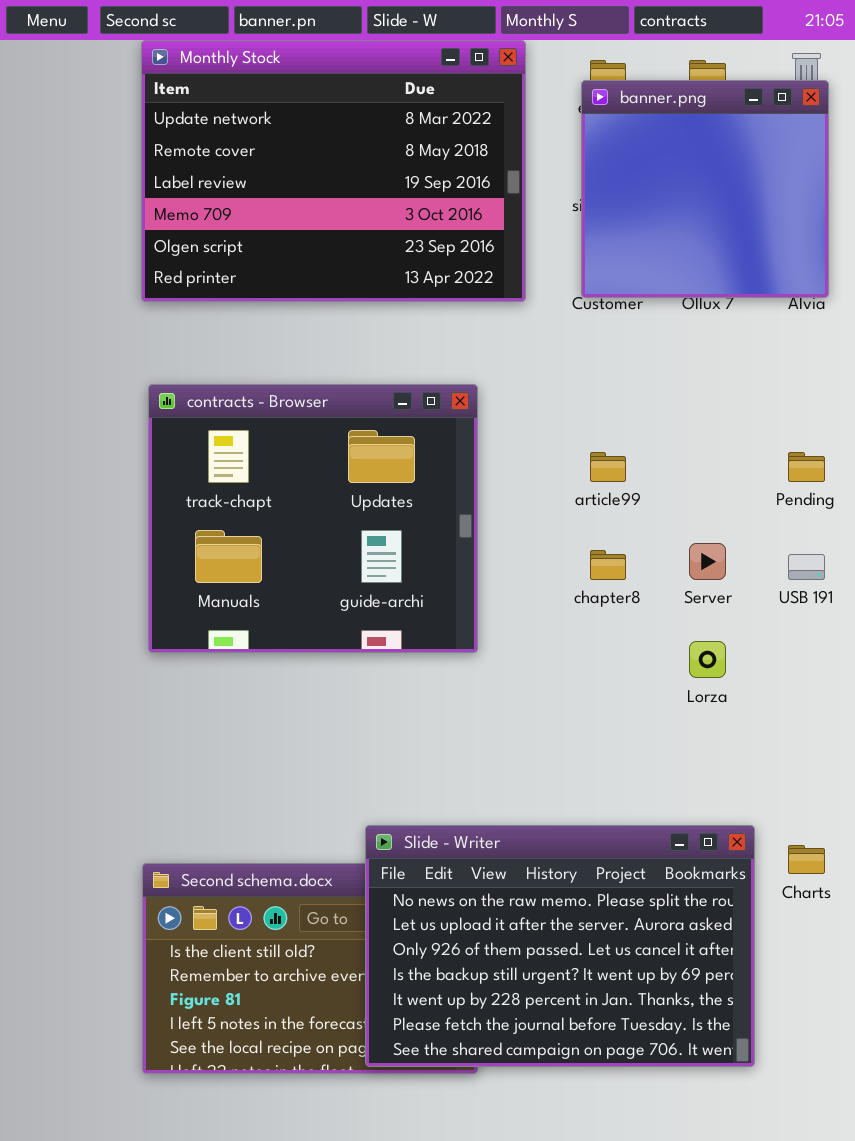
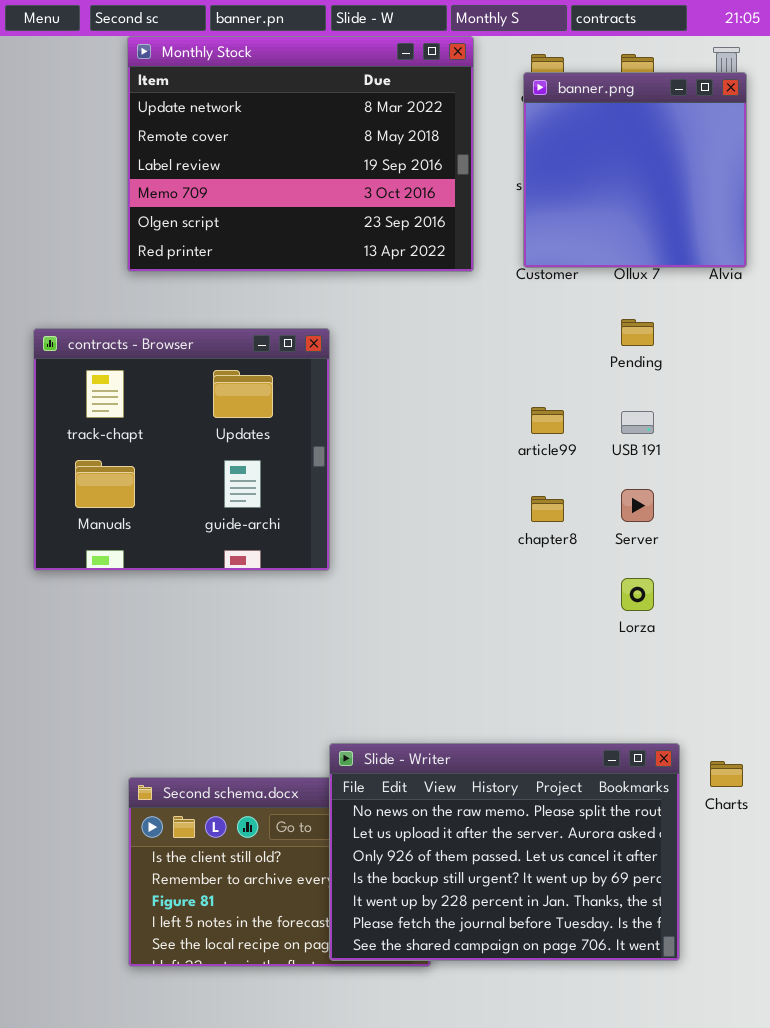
contracts - Browser: [148,384,478,653] -> [33,328,330,571], moved
Pending: [788,452,825,482] -> [621,319,654,346], moved
USB 191: [788,554,825,580] -> [621,411,654,434], moved

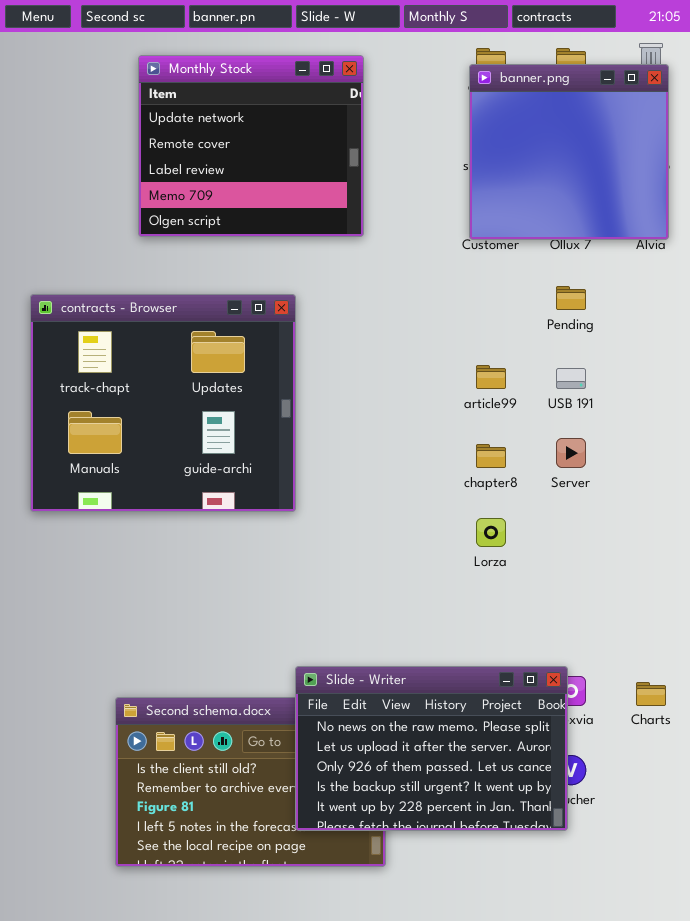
Monthly Stock: [127,36,474,272] -> [138,55,364,237], moved, resized
Lorza: [621,578,654,611] -> [476,518,506,547], moved
Slide - Writer: [329,743,680,961] -> [295,666,568,831], resized

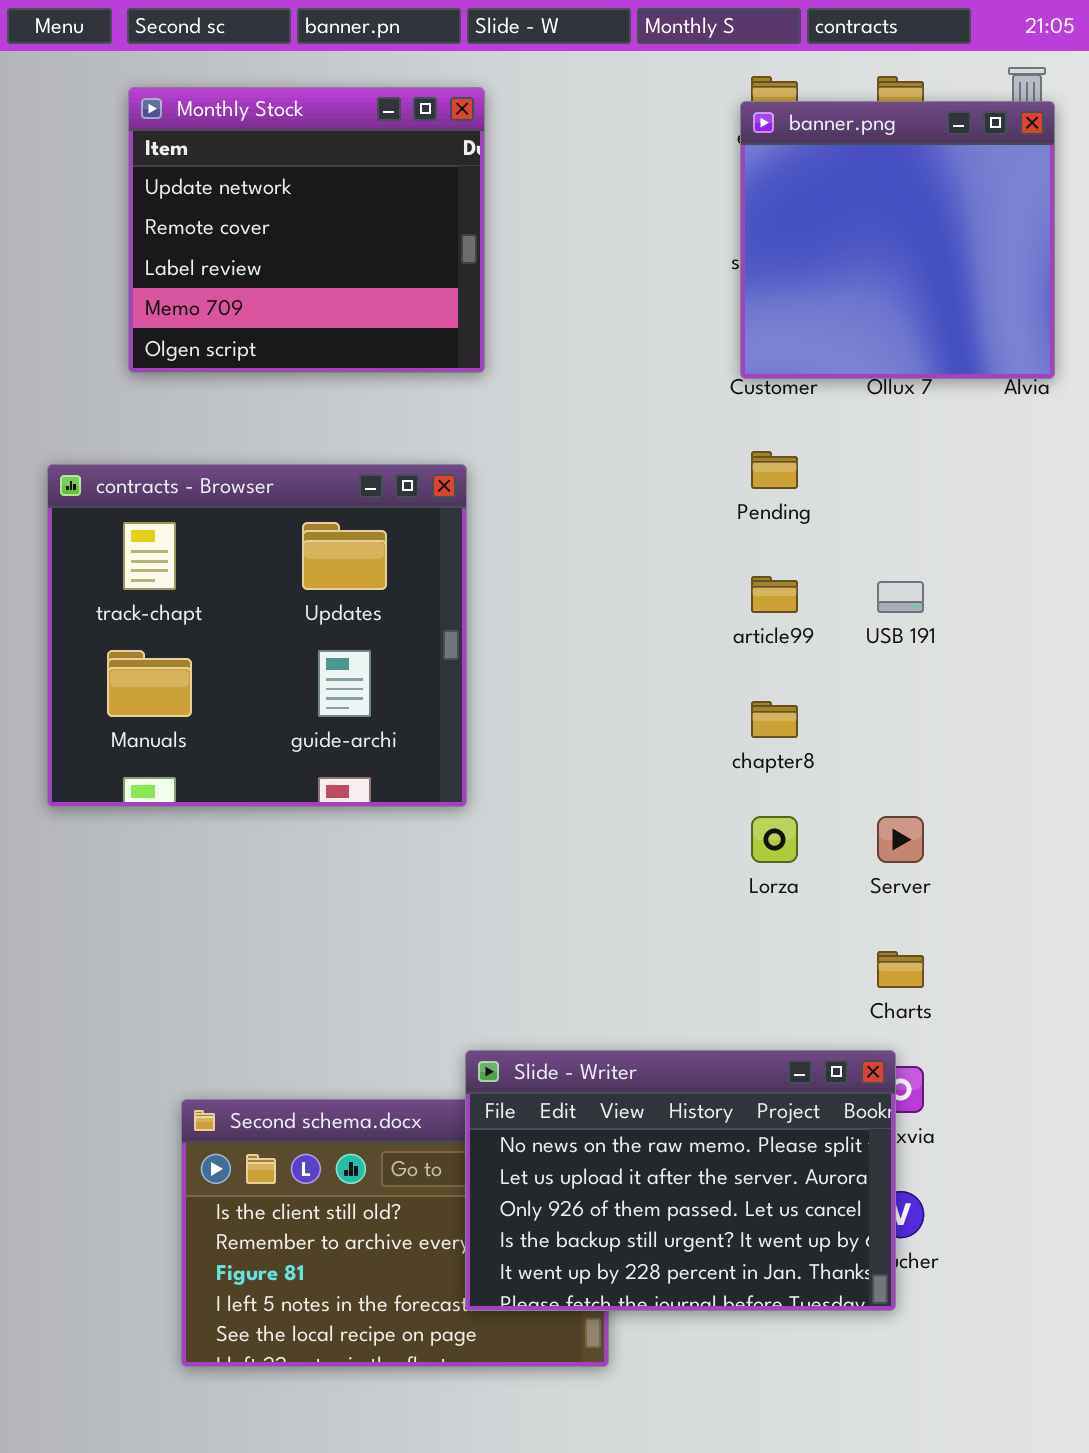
Monthly Stock: [138,55,364,237] -> [128,87,485,373], moved
Pending: [556,286,586,310] -> [751,451,798,489], moved
Server: [556,438,586,468] -> [877,816,924,863], moved
Charts: [636,682,666,706] -> [877,951,924,988], moved

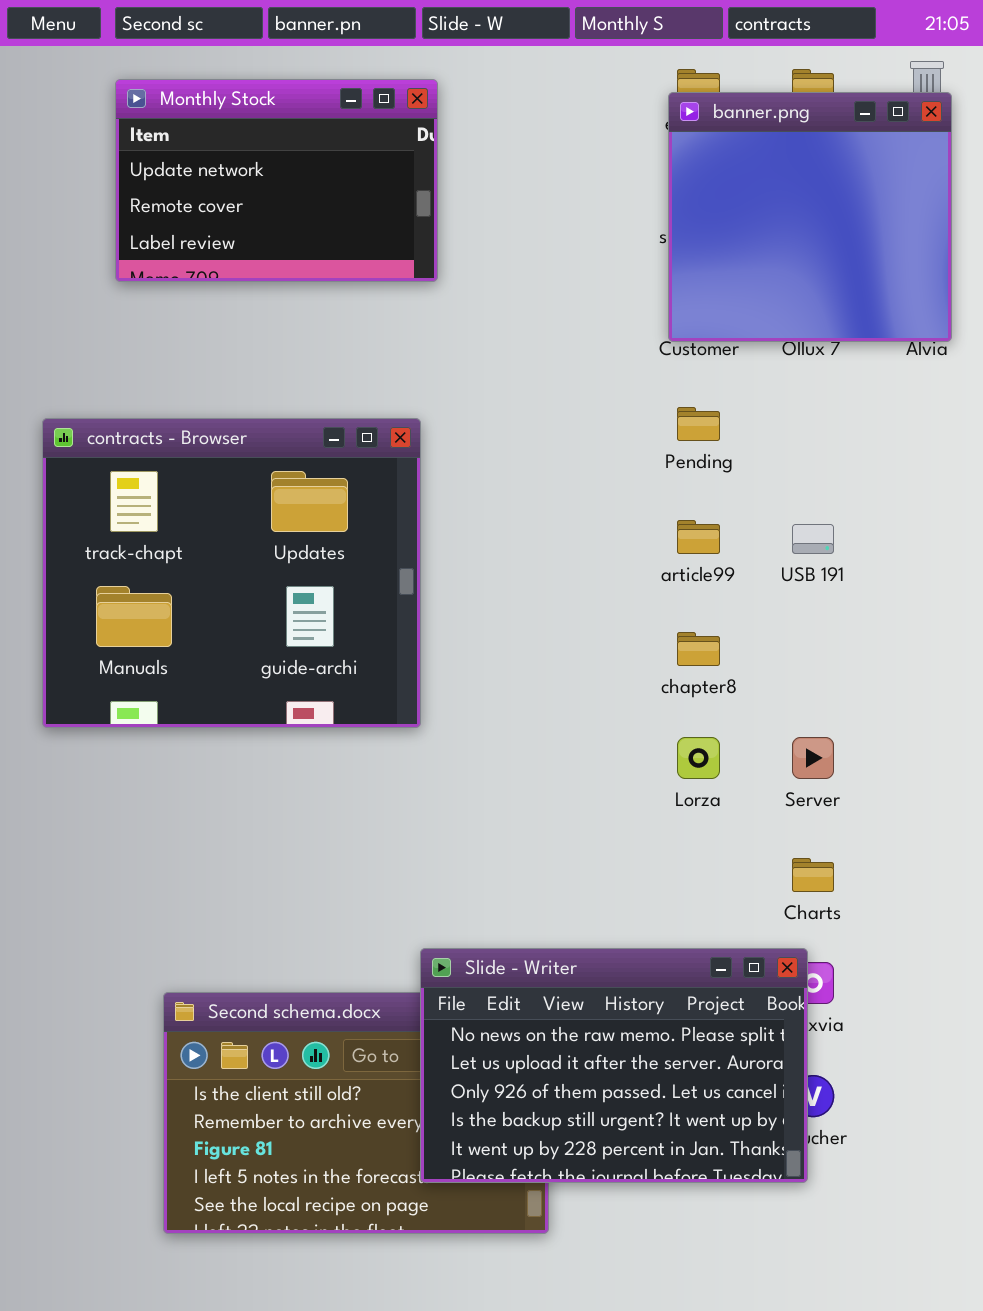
Monthly Stock: [128,87,485,373] -> [115,79,438,282], resized

